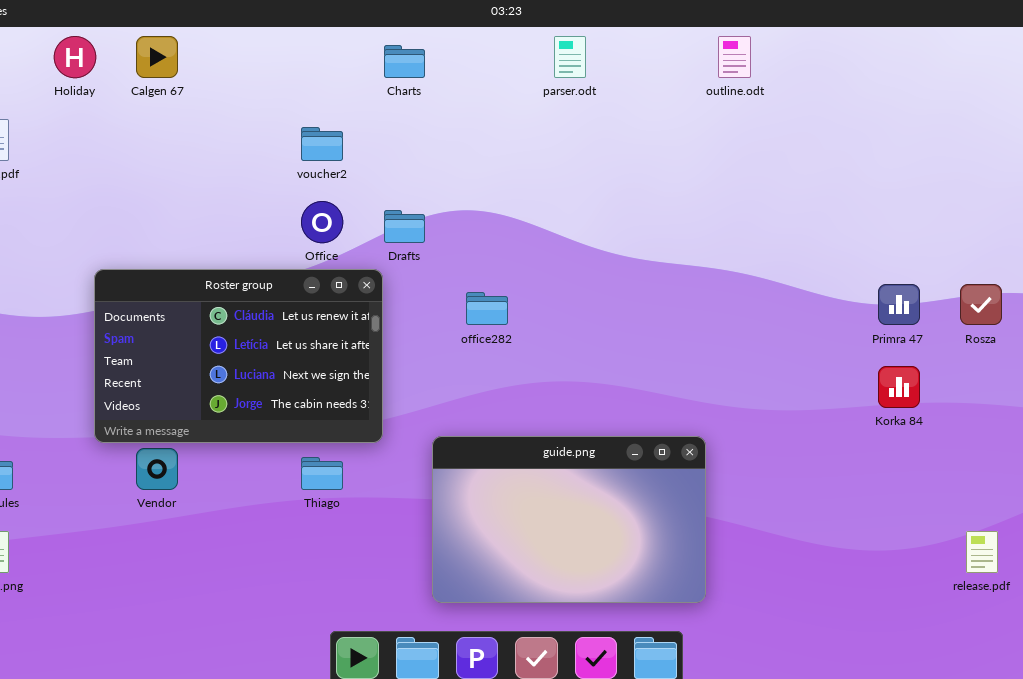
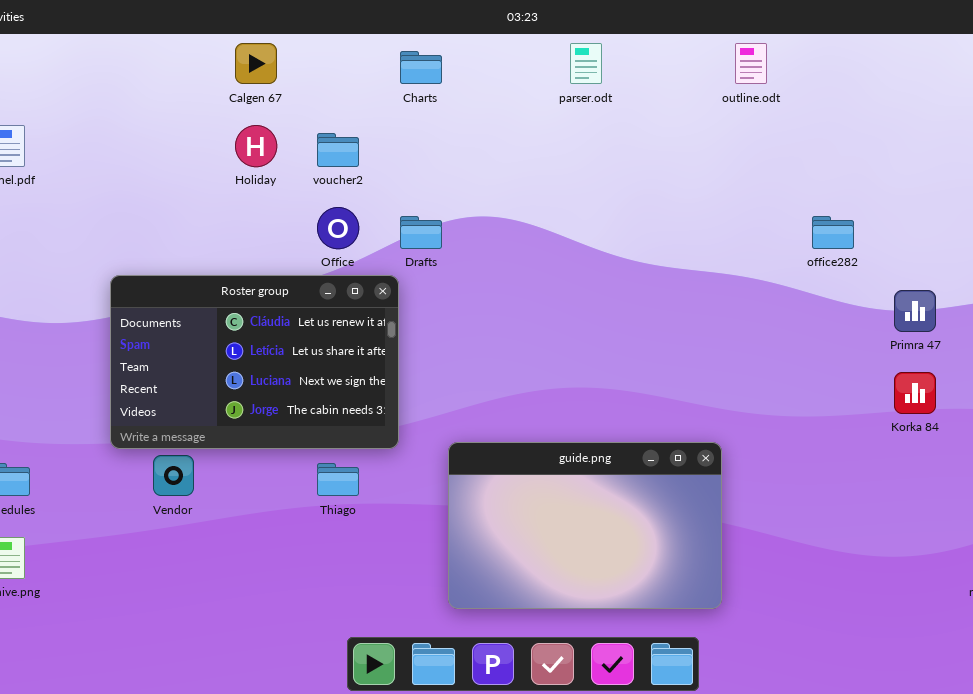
Holiday: [54,36,96,78] -> [235,125,277,167], moved
Calgen 67: [136,36,178,78] -> [235,43,277,84], moved
office282: [466,292,508,325] -> [812,216,854,249], moved

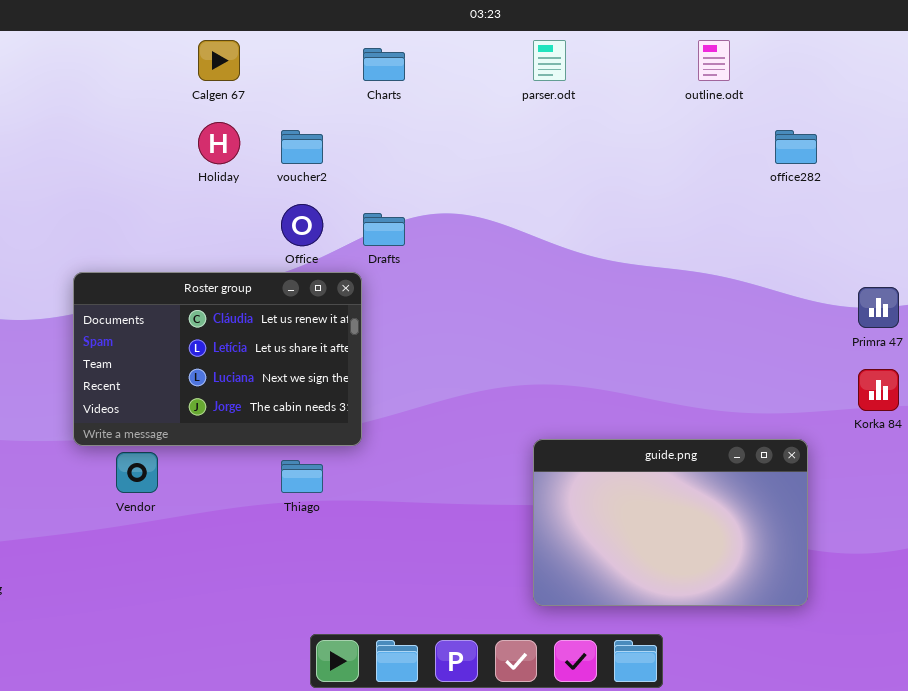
office282: [812,216,854,249] -> [775,130,817,164], moved
guide.png: [448,442,722,609] -> [533,439,808,606], moved

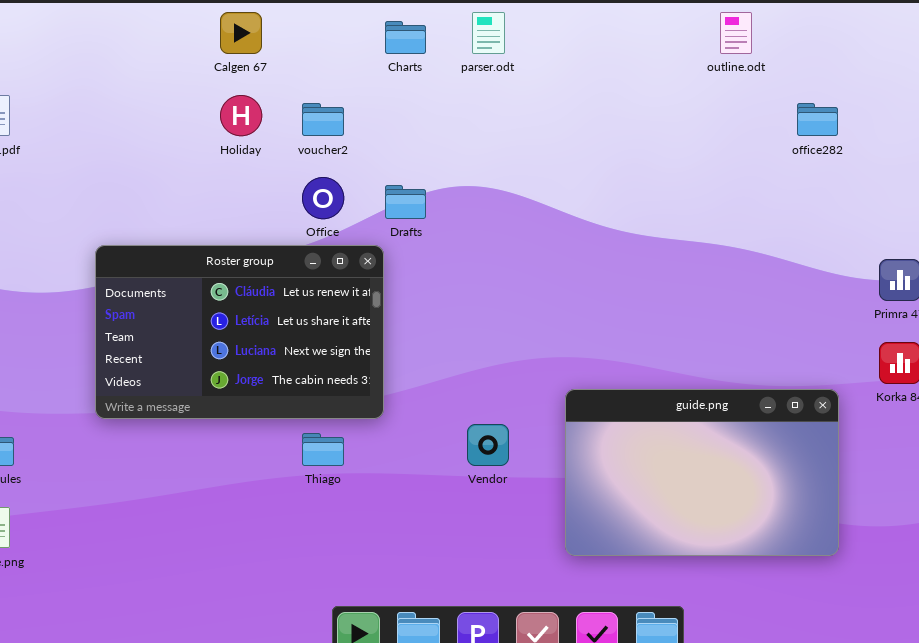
parser.odt: [533,40,566,81] -> [472,12,505,54], moved
guide.png: [533,439,808,606] -> [565,389,839,556], moved
Vendor: [116,452,158,493] -> [467,424,509,466], moved

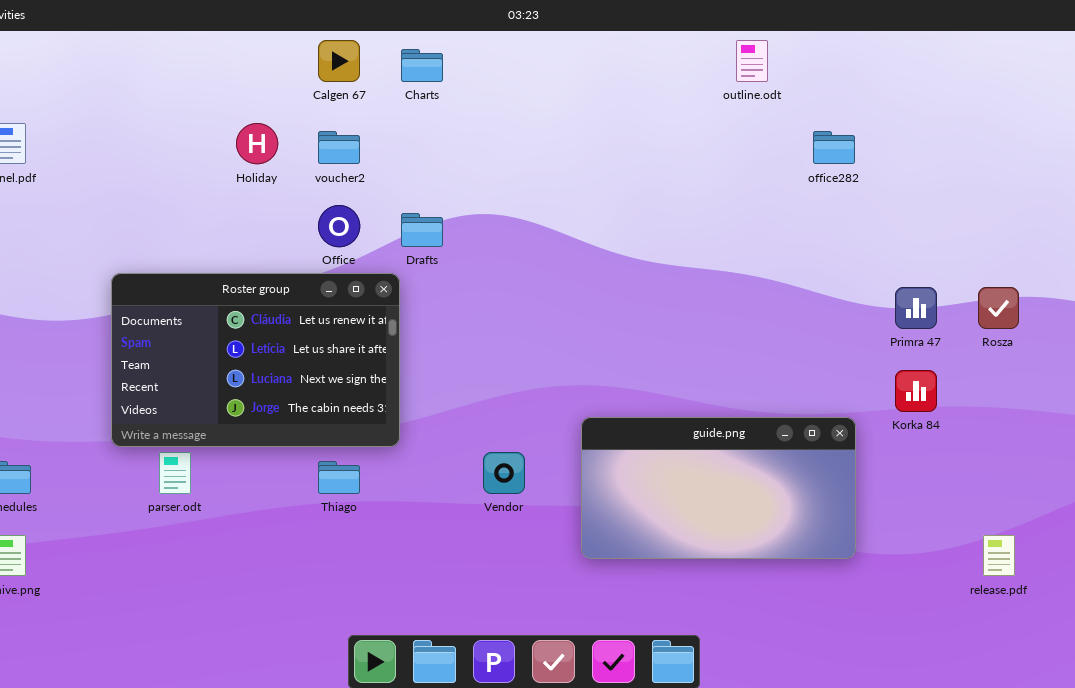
Calgen 67: [220,12,262,54] -> [318,40,360,82], moved
parser.odt: [472,12,505,54] -> [159,452,191,494], moved
guide.png: [565,389,839,556] -> [581,417,856,559], resized

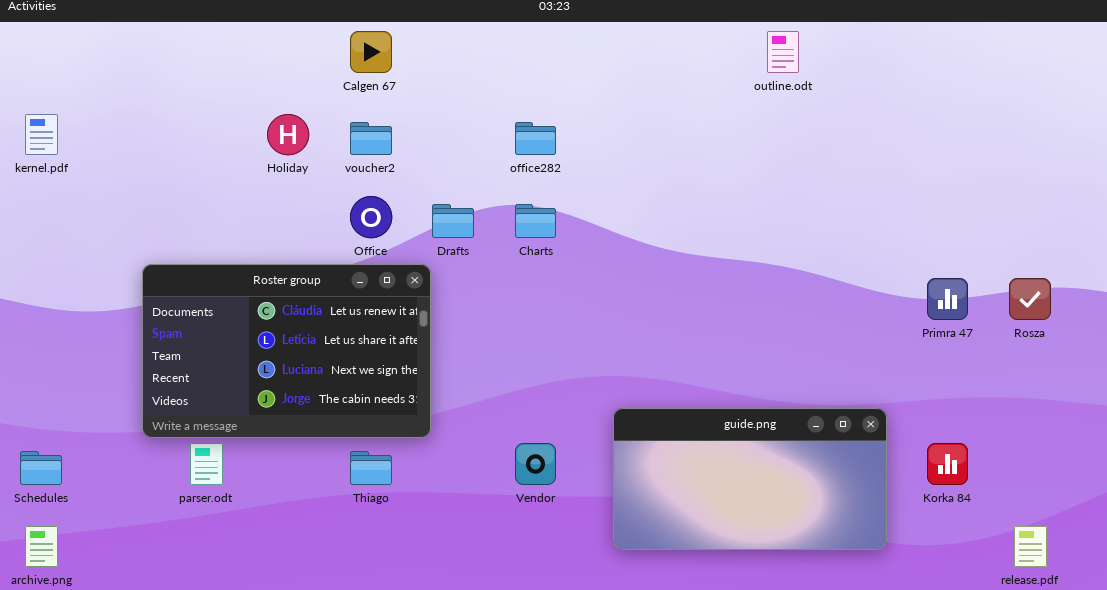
Charts: [401,49,443,82] -> [515,204,556,238], moved
office282: [813,131,855,164] -> [515,122,556,155], moved
Korka 84: [895,370,937,412] -> [927,443,968,485], moved

